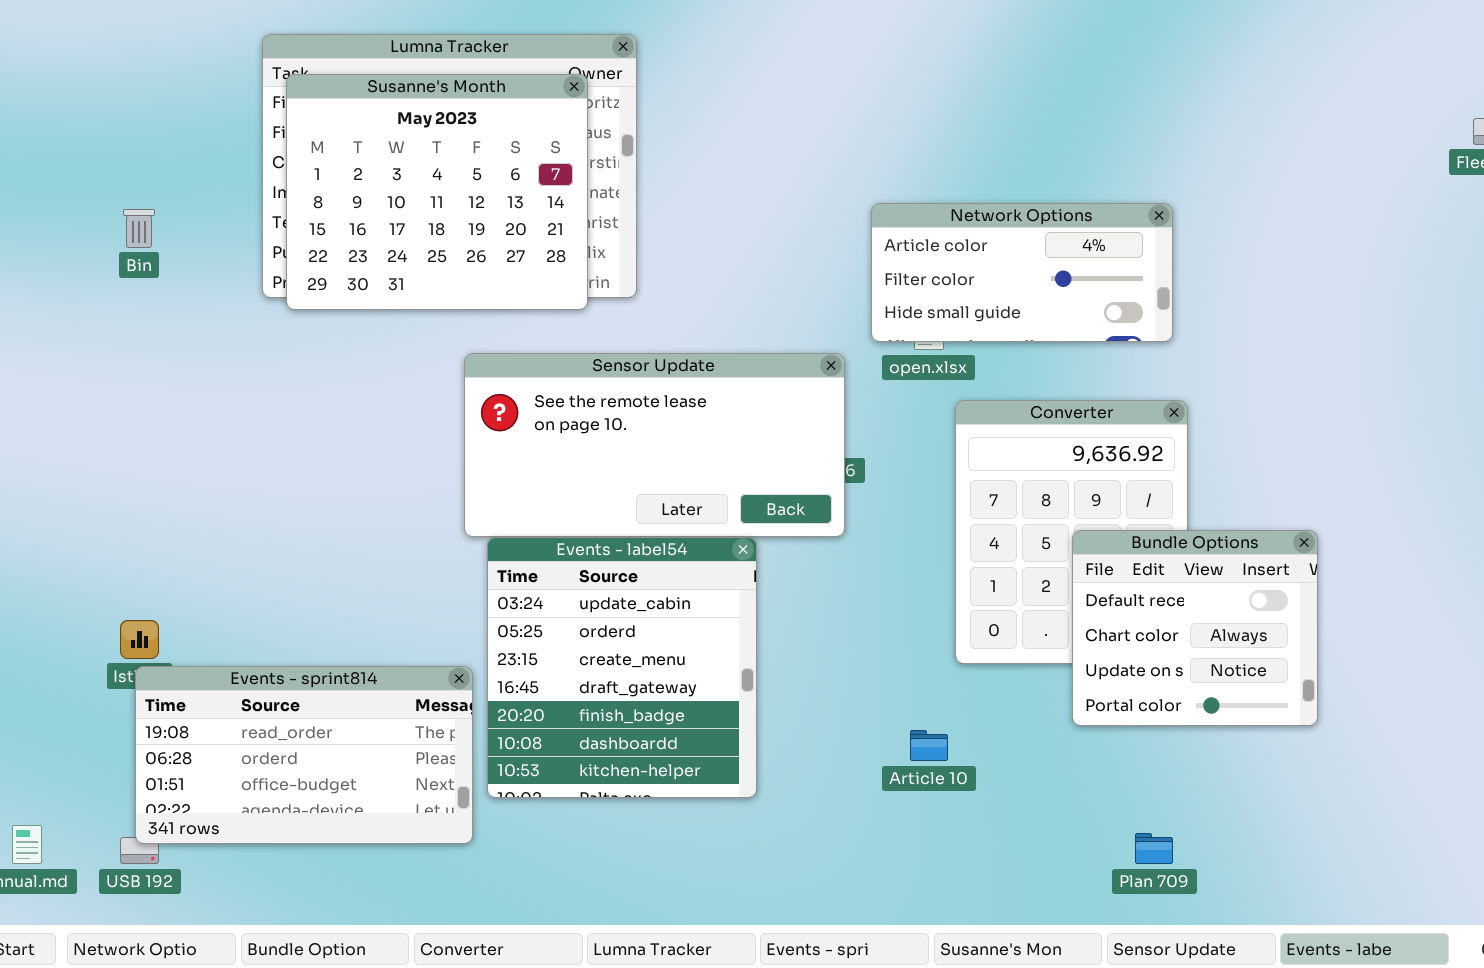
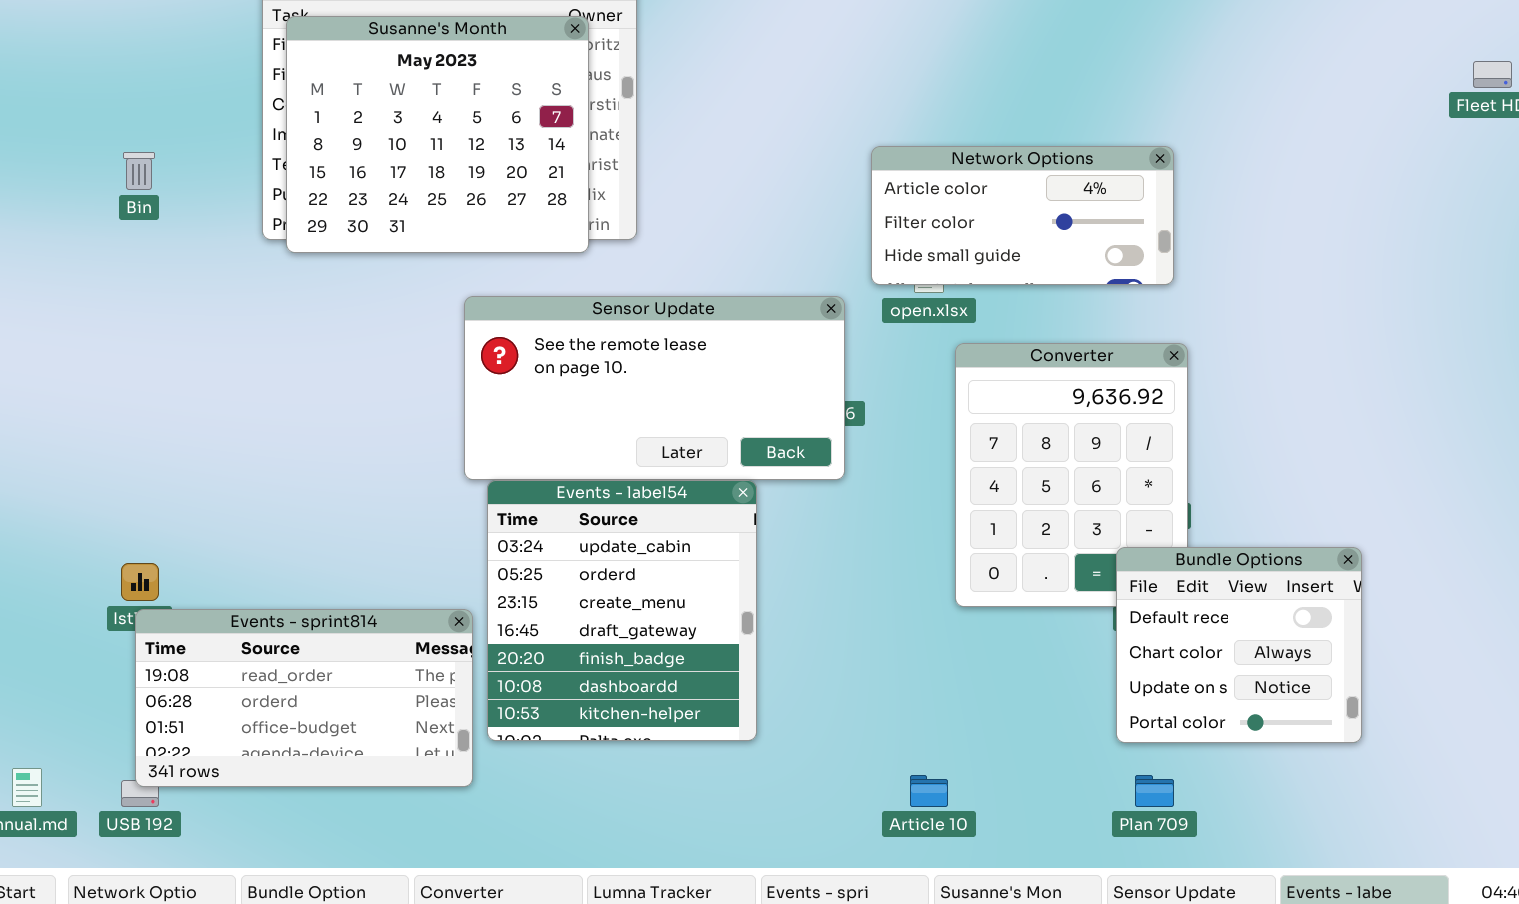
Bundle Options: [1072,530,1318,726] -> [1116,547,1362,743], moved
Article 10: [910,730,948,761] -> [910,775,948,807], moved

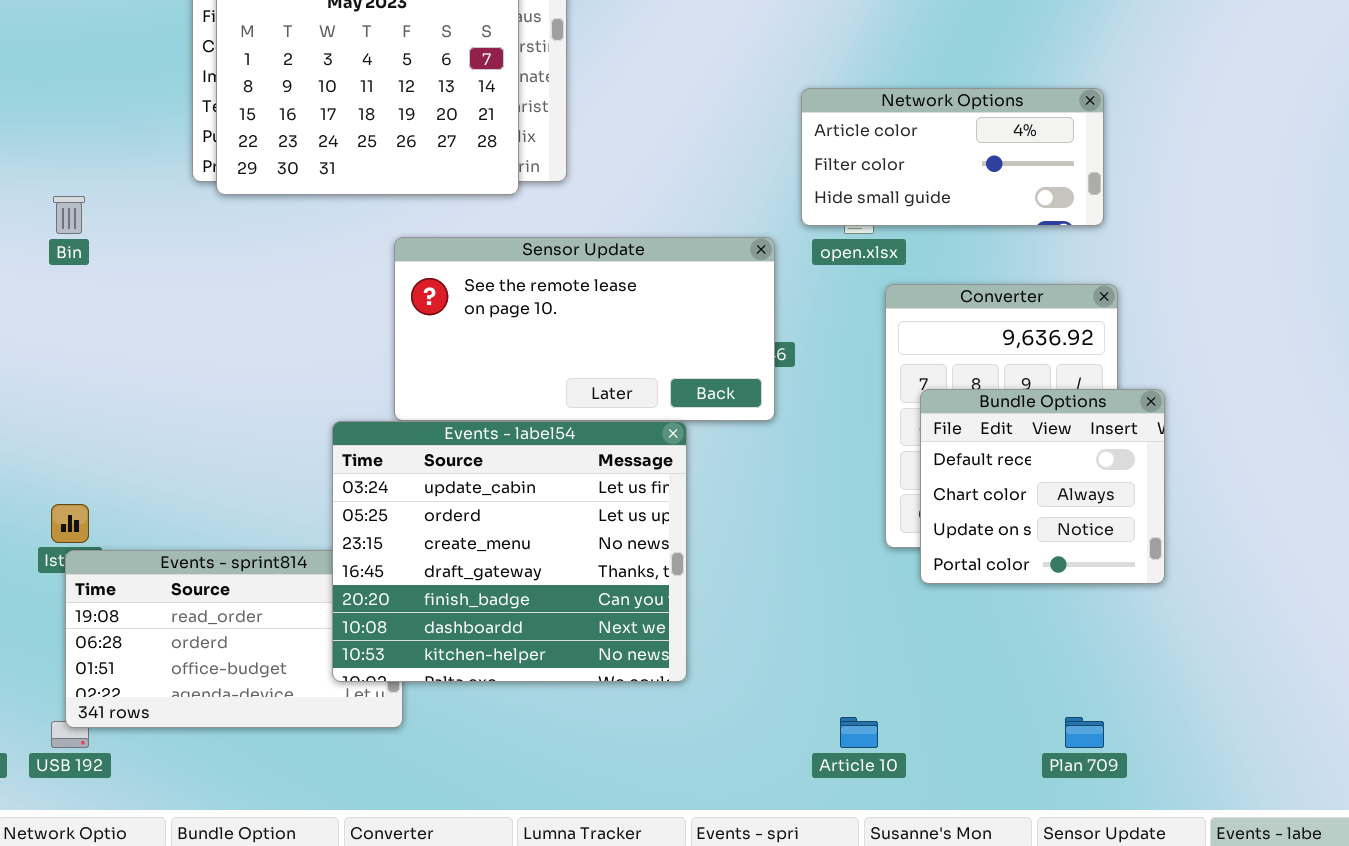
Bin: [123,152,155,190] -> [53,196,85,234], moved
Events - label54: [487,480,757,741] -> [332,421,687,682], resized
Bundle Options: [1116,547,1362,743] -> [920,389,1165,584], moved

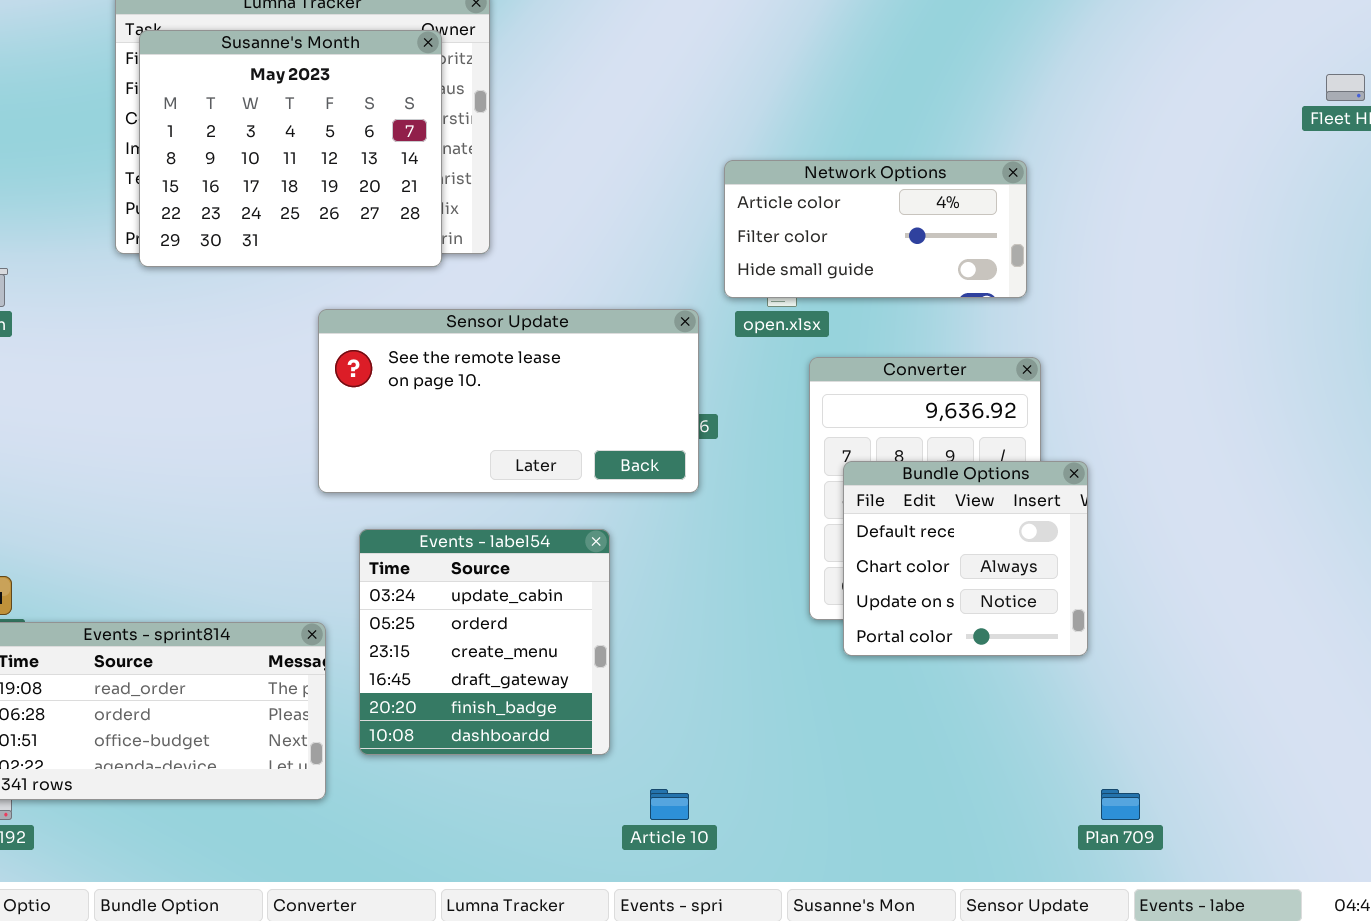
Events - label54: [332,421,687,682] -> [359,529,610,755], resized
Article 10: [840,717,878,748] -> [650,789,689,820], moved
Plan 709: [1065,717,1104,748] -> [1101,789,1140,820], moved

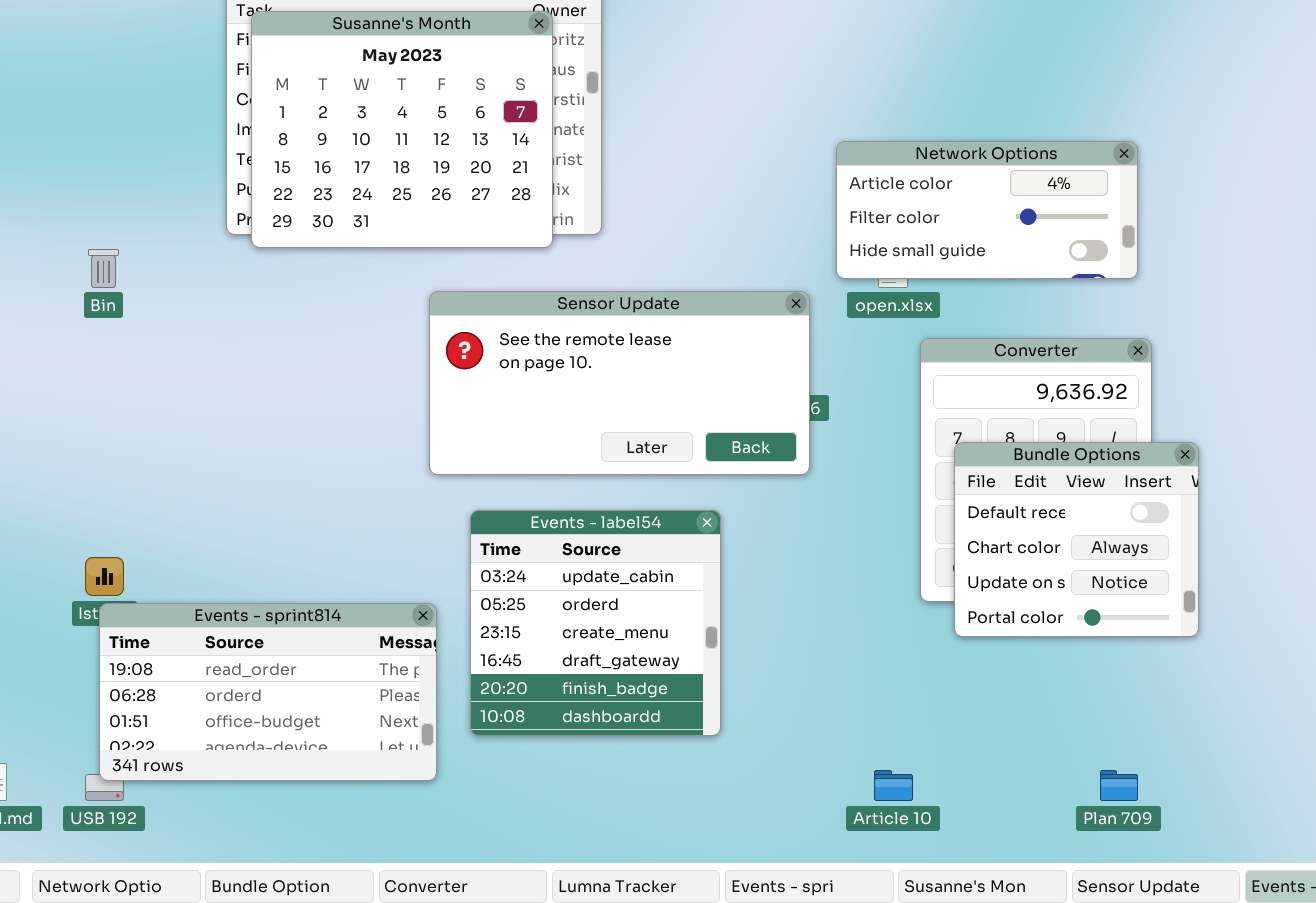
Article 10: [650,789,689,820] -> [874,770,913,801], moved
Plan 709: [1101,789,1140,820] -> [1100,770,1138,801], moved

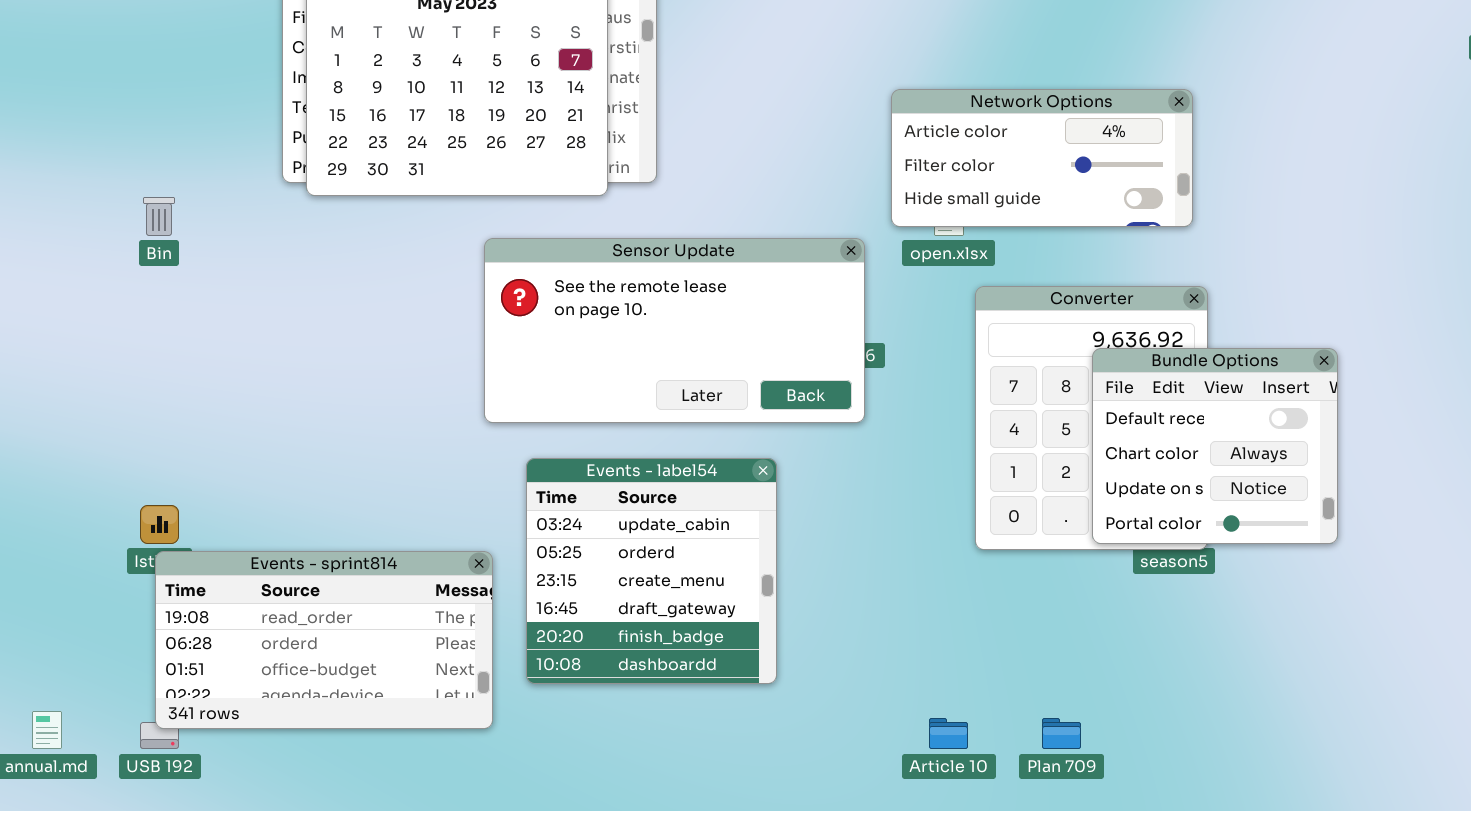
Bundle Options: [954,442,1199,637] -> [1092,348,1338,544], moved
Plan 709: [1100,770,1138,801] -> [1042,718,1081,749], moved

